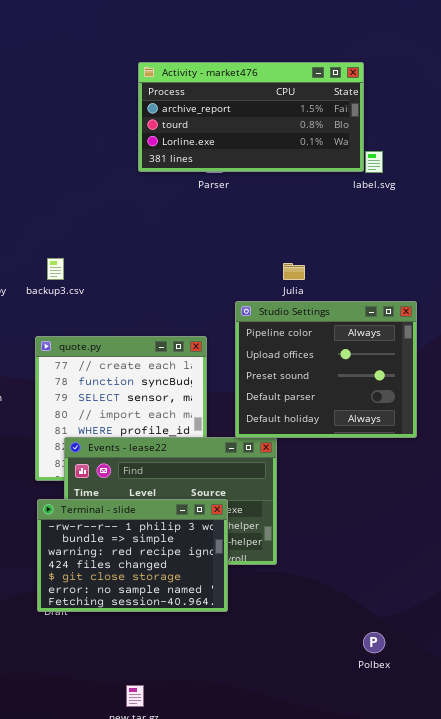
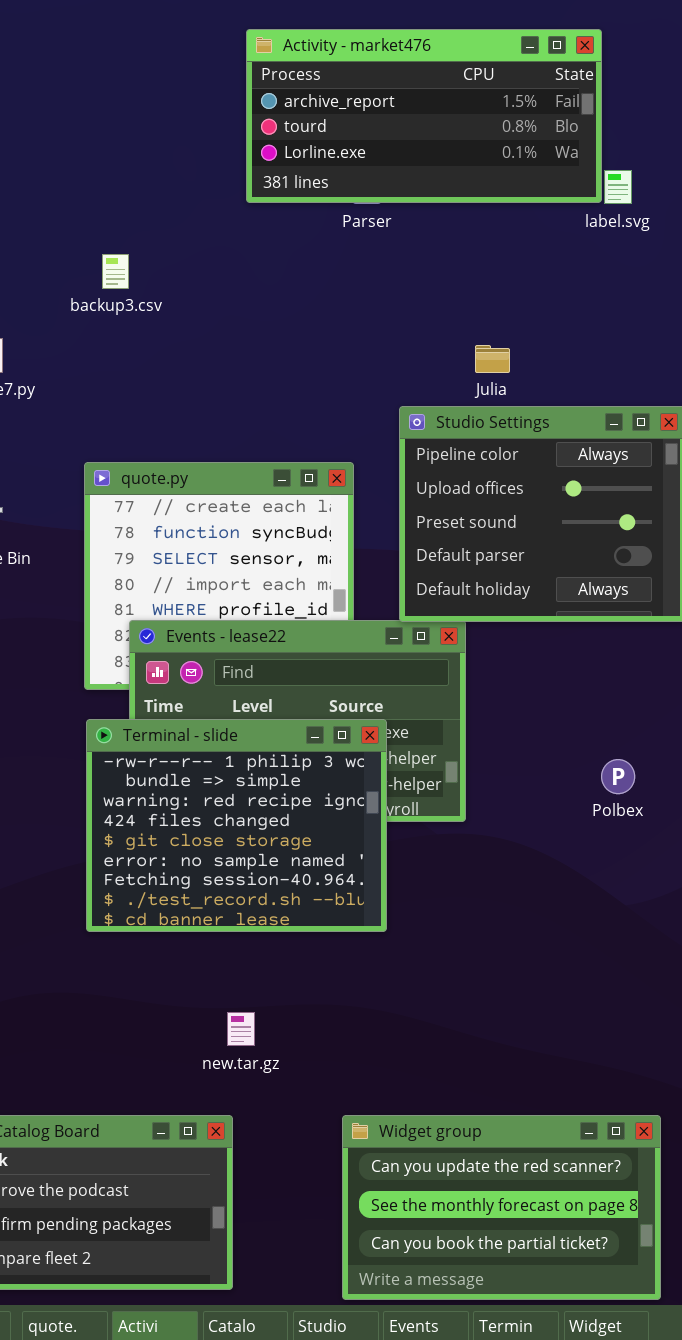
backup3.csv: [47,258,64,280] -> [102,254,129,289], moved
Terminal - slide: [37,499,228,612] -> [86,719,387,932], resized
Polbex: [363,632,385,653] -> [601,759,635,794], moved

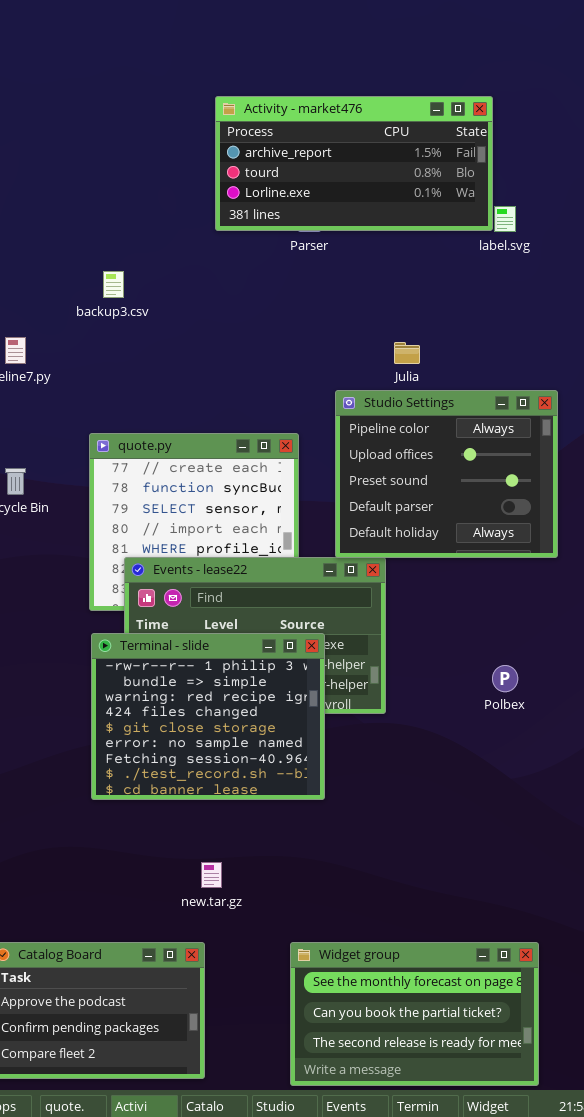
Widget group: [342,1115,661,1300] -> [290,942,539,1086], scrolled down 1 row

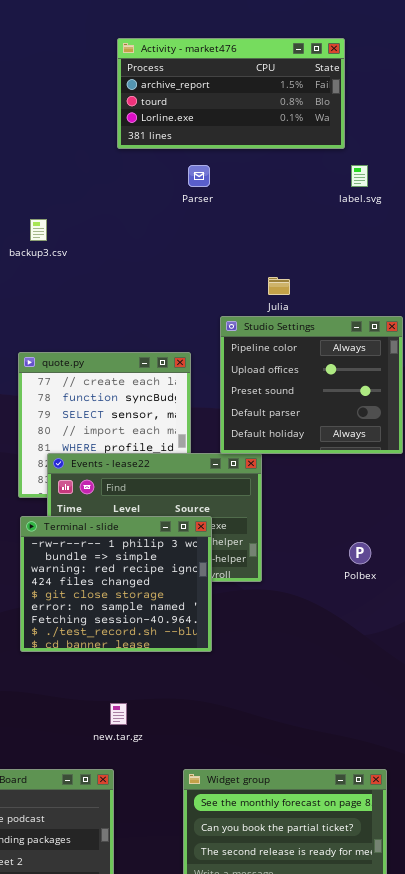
Activity - market476: [215,96,493,231] -> [117,38,345,149], moved

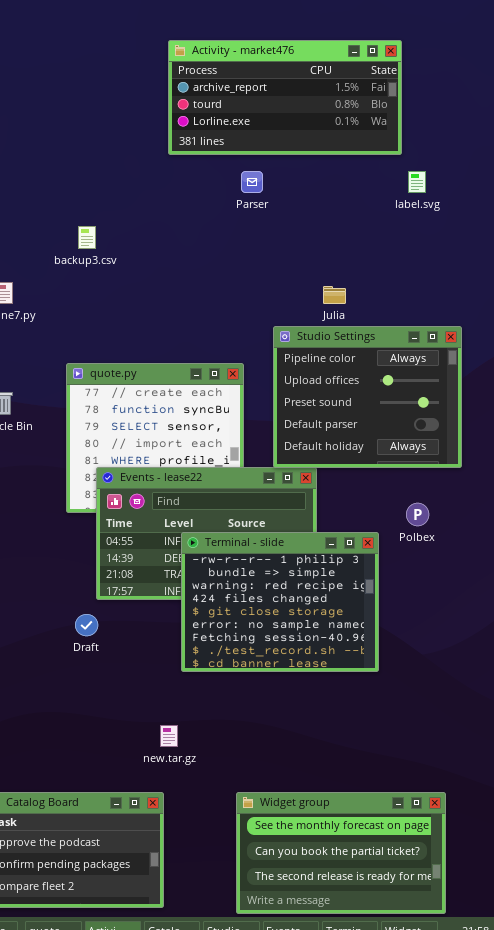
Terminal - slide: [20,516,212,652] -> [181,532,379,672], moved
Polbex: [349,542,371,564] -> [406,503,429,526], moved

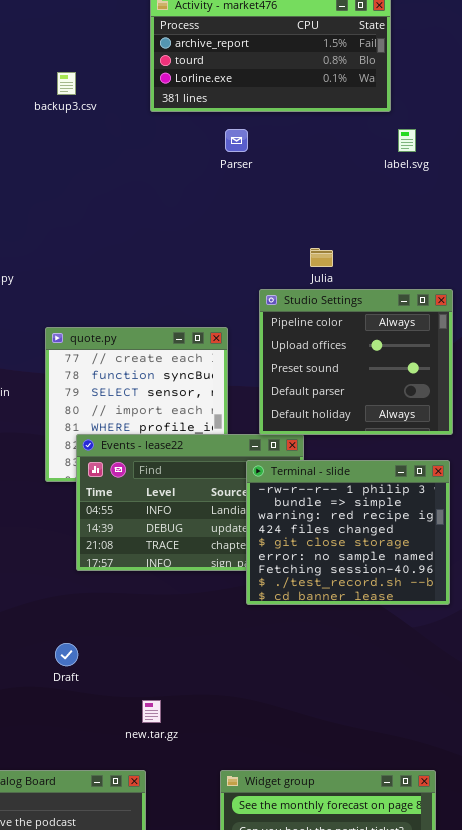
backup3.csv: [78,226,96,249] -> [57,72,76,95], moved
Terminal - slide: [181,532,379,672] -> [246,460,450,605], moved
Draft: [75,614,98,636] -> [55,643,78,666], moved

